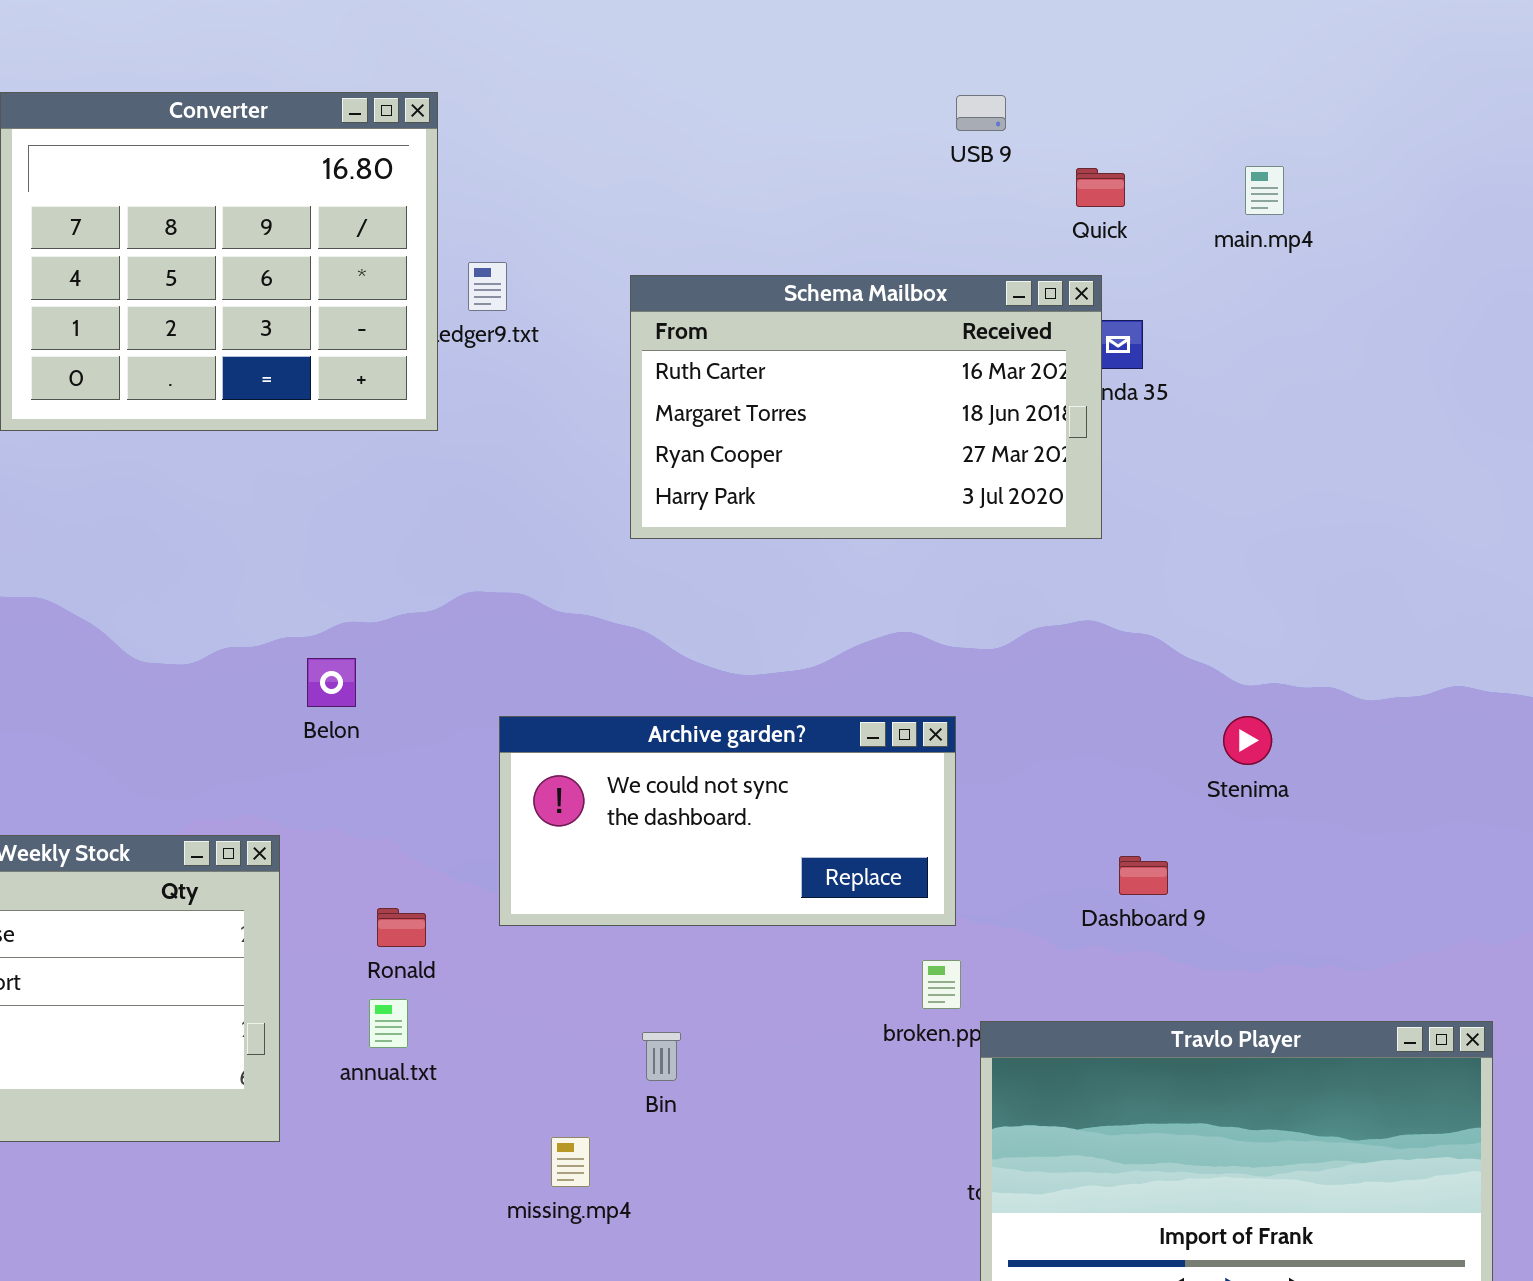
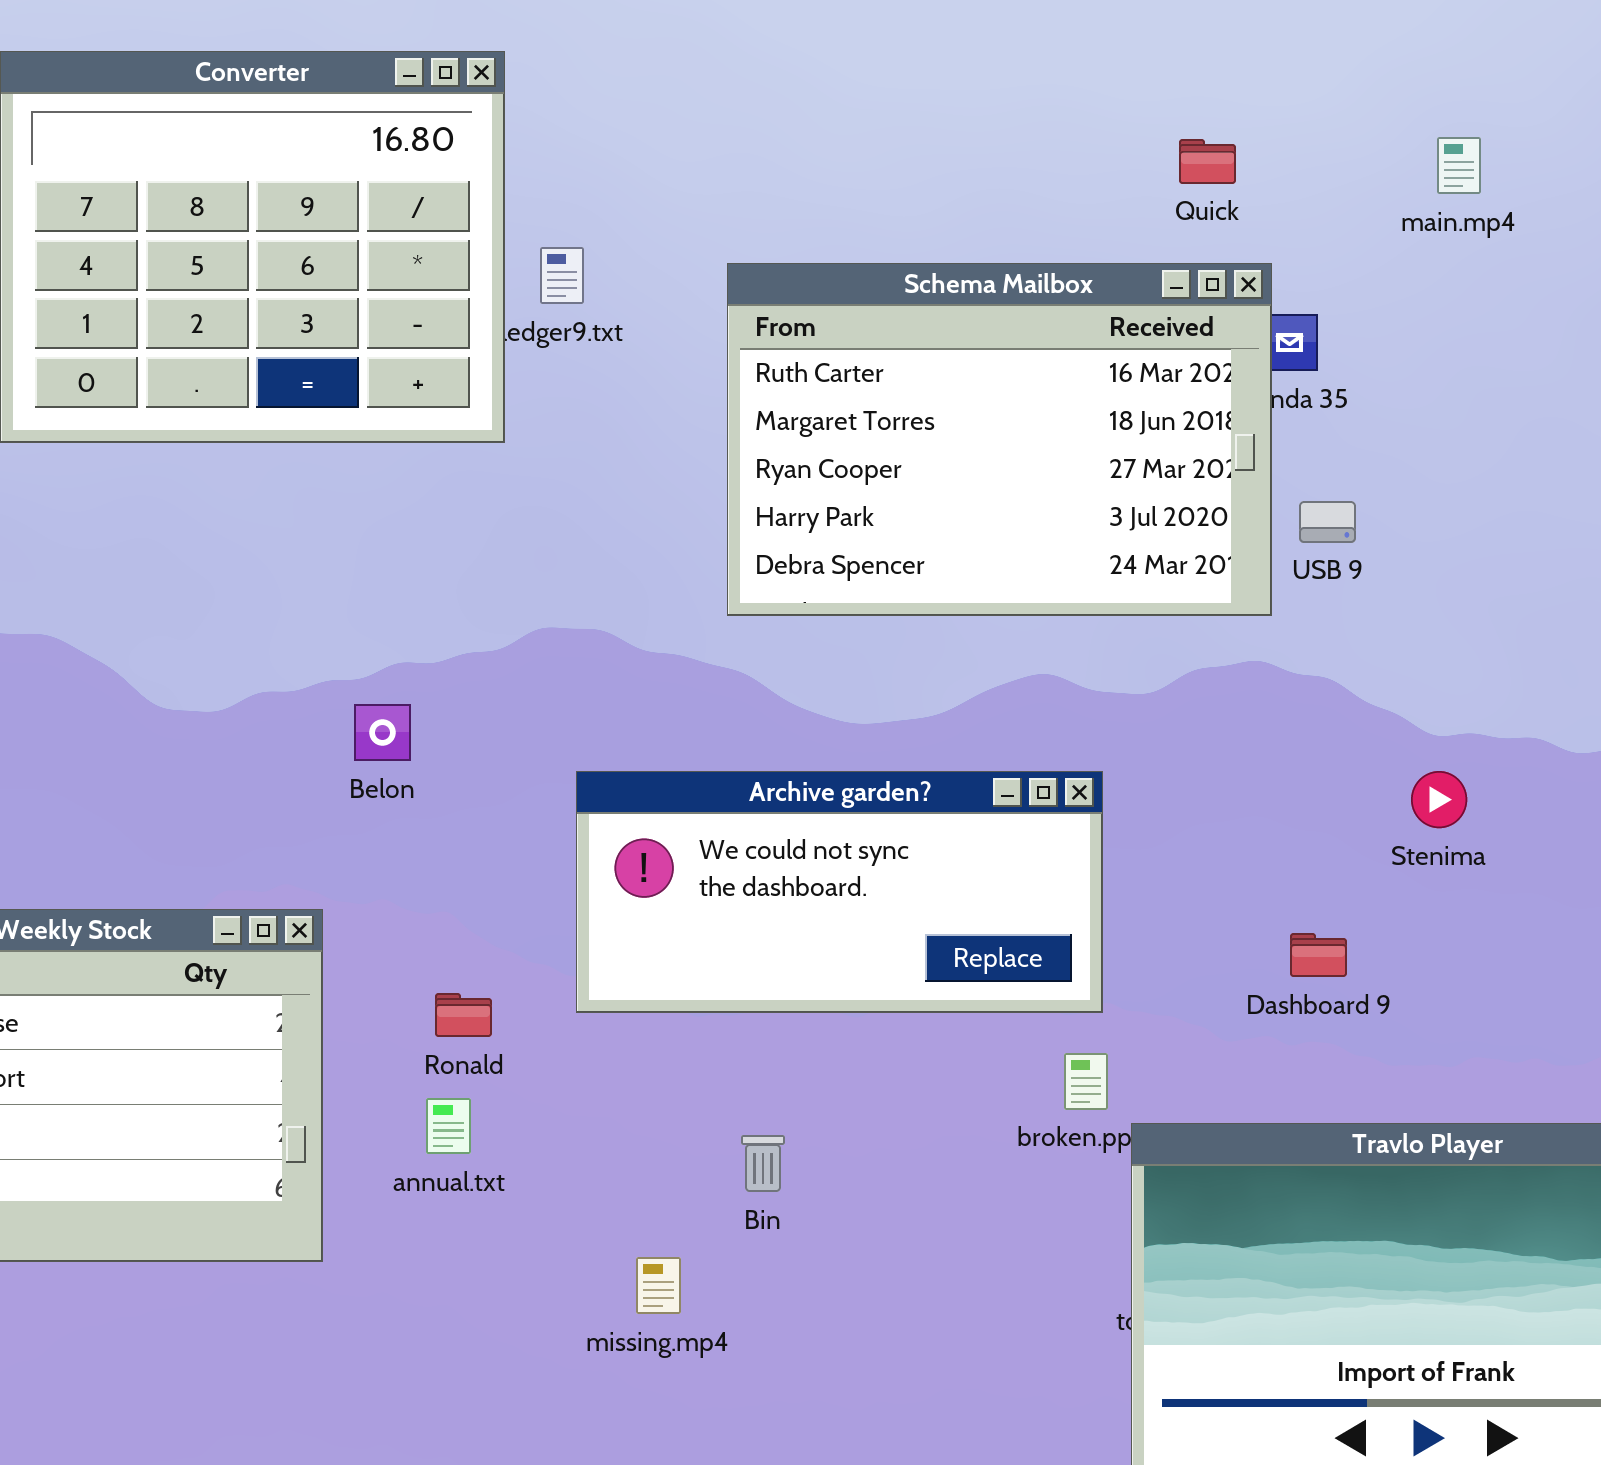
USB 9: [956,95,1006,131] -> [1299,501,1356,543], moved
Quick: [1076,168,1125,207] -> [1179,139,1236,184], moved
Schema Mailbox: [630,275,1102,539] -> [727,263,1272,616], resized

